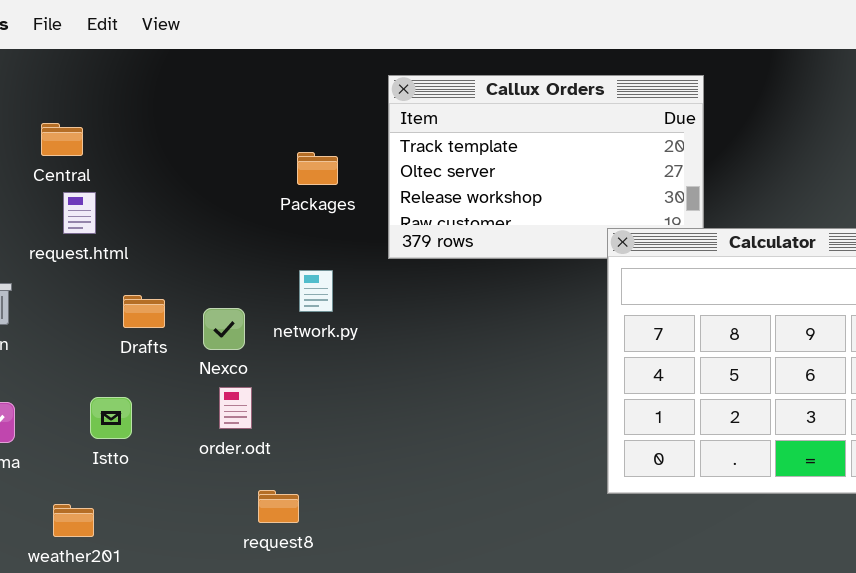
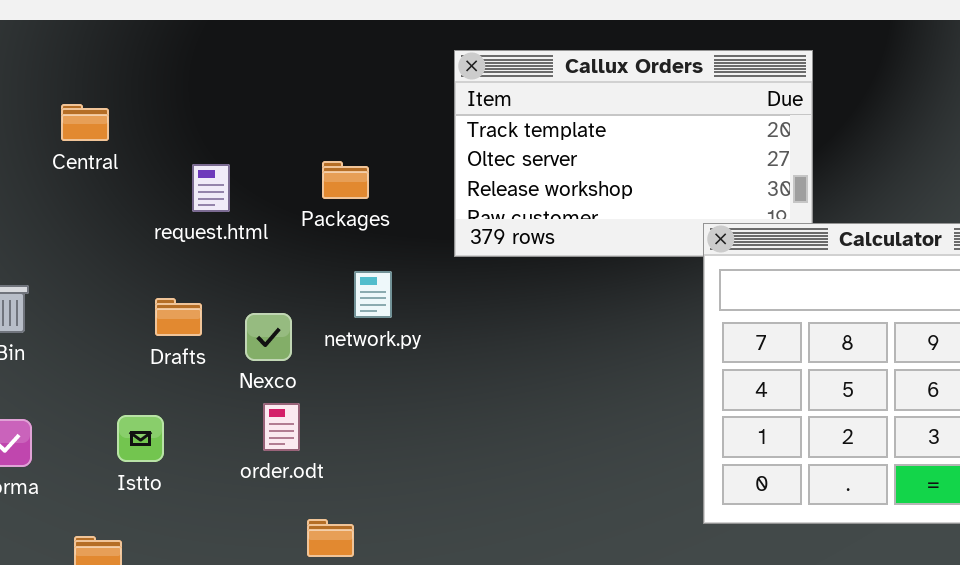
Packages: [297,152,338,185] -> [322,161,369,199], moved
request.html: [63,192,96,234] -> [192,164,230,212], moved

